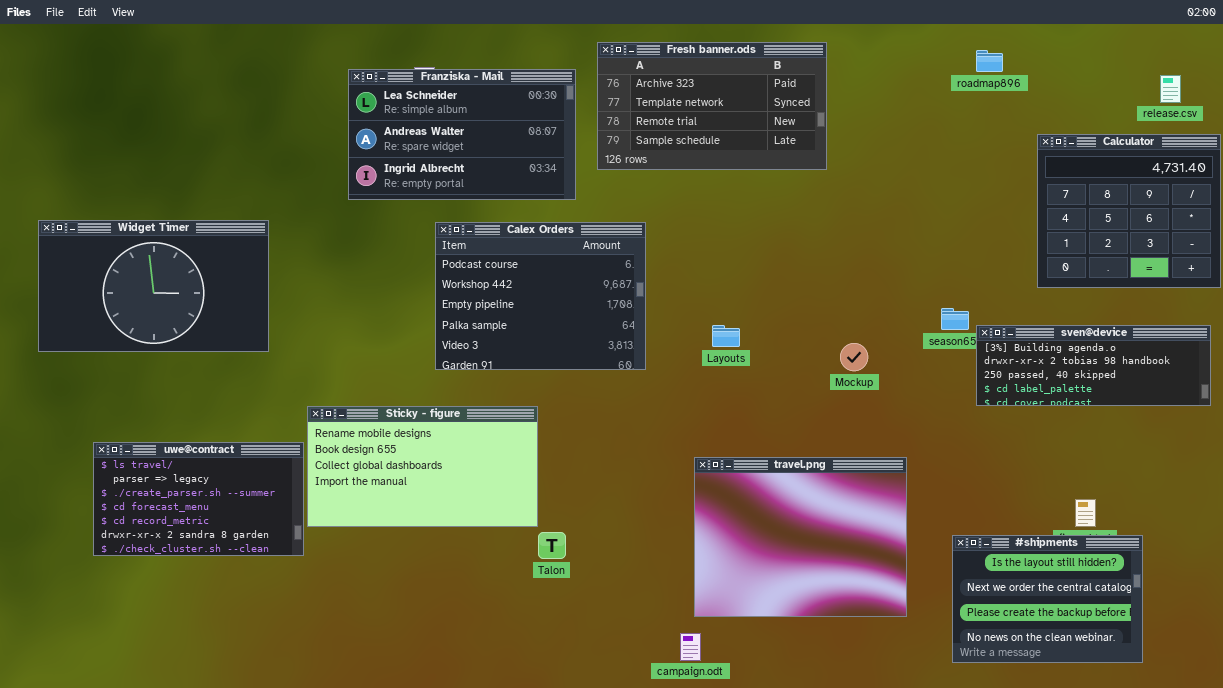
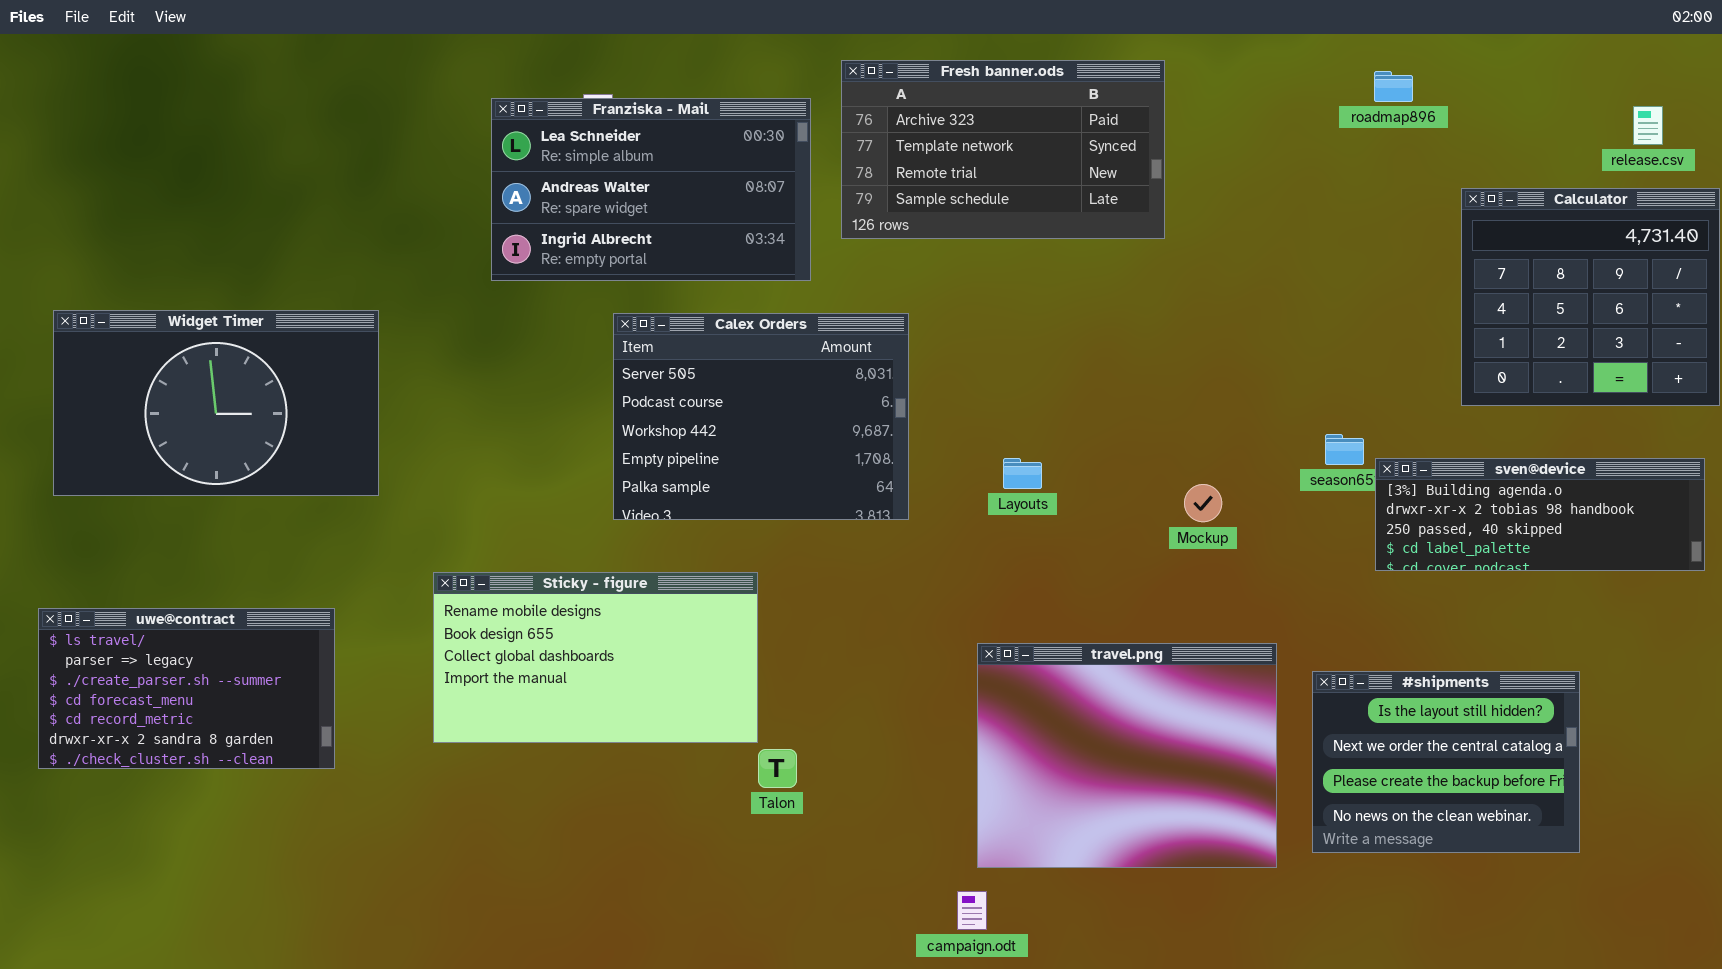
Calex Orders: [435,222,646,370] -> [613,313,909,520], scrolled up 1 row
uwe@contract: [93,442,304,556] -> [38,608,335,769], moved
#shipments: [952,535,1143,663] -> [1312,671,1580,853], moved

